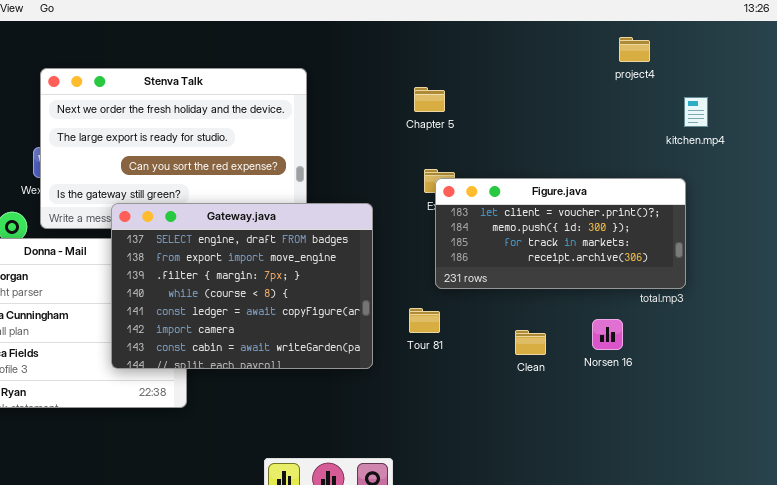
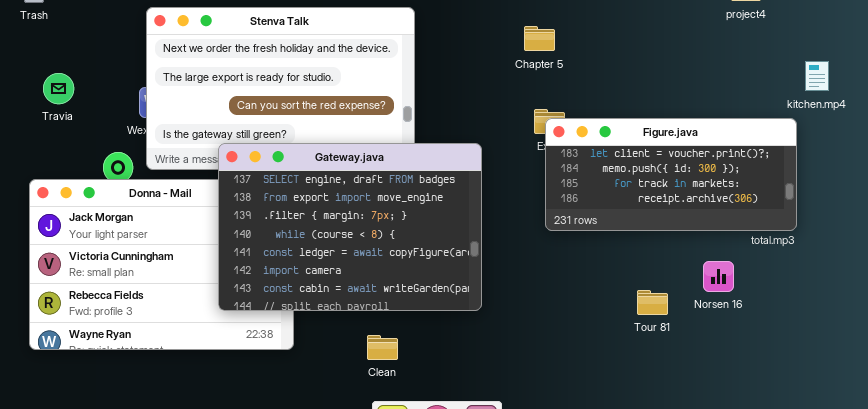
kitchen.mp4: [684,97,708,127] -> [805,61,829,91], moved
Tour 81: [409,308,440,333] -> [637,290,668,315], moved
Clean: [515,330,546,355] -> [367,335,398,360], moved

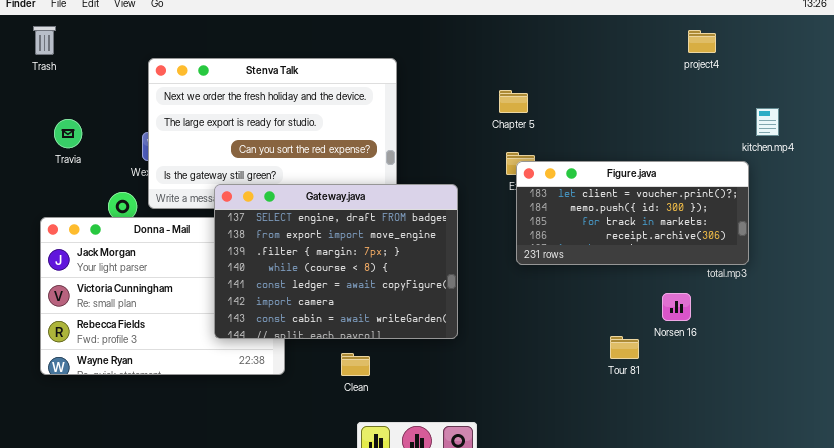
Chapter 5: [524,26,555,51] -> [499,90,528,113], moved
Tour 81: [637,290,668,315] -> [610,336,639,359], moved
Clean: [367,335,398,360] -> [341,353,370,376], moved

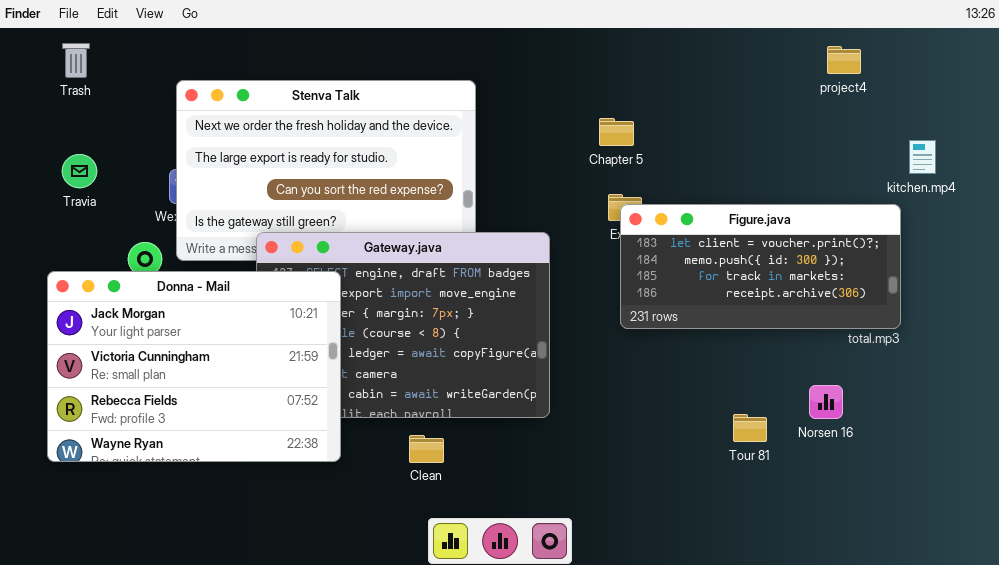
Trash: [33,26,56,55] -> [62,43,90,78], moved
Donna - Mail: [40,217,285,375] -> [47,271,341,462], raised
Norsen 16: [662,293,691,321] -> [809,385,843,419], moved

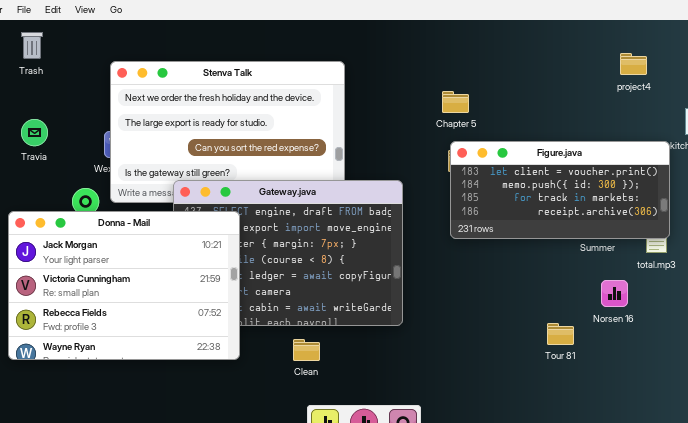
project4: [827,46,861,74] -> [620,53,647,75], moved
Figure.java: [620,204,901,329] -> [450,141,670,239], moved
Norsen 16: [809,385,843,419] -> [601,280,628,307], moved

